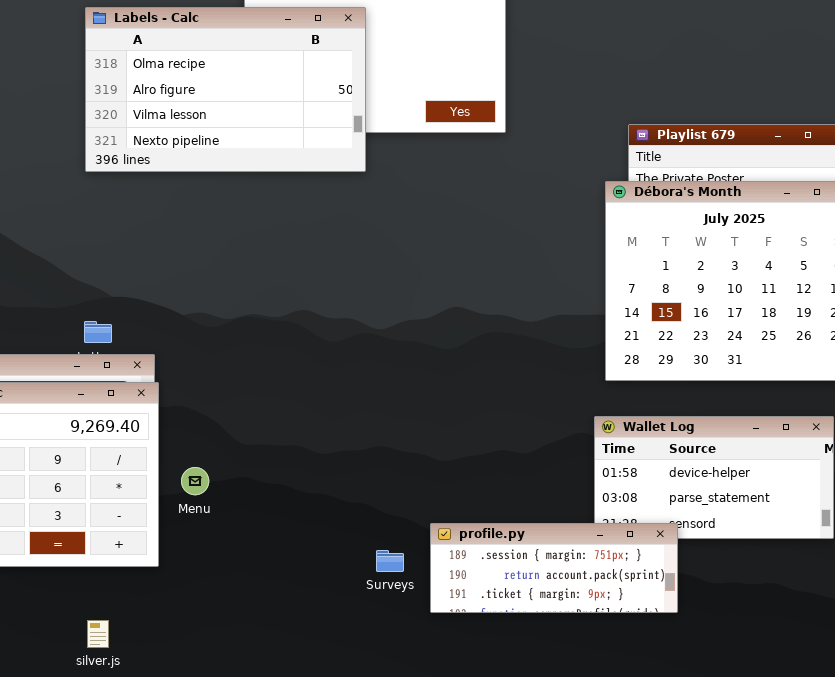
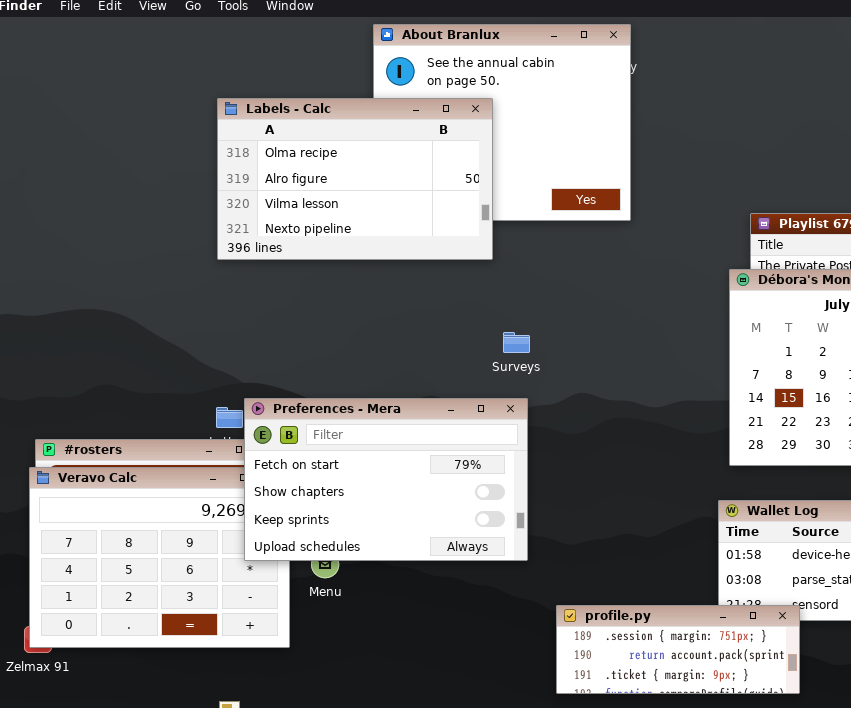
Preferences - Mera: none -> [244,398,528,561], opened
Surveys: [376,550,404,572] -> [503,332,530,353], moved

